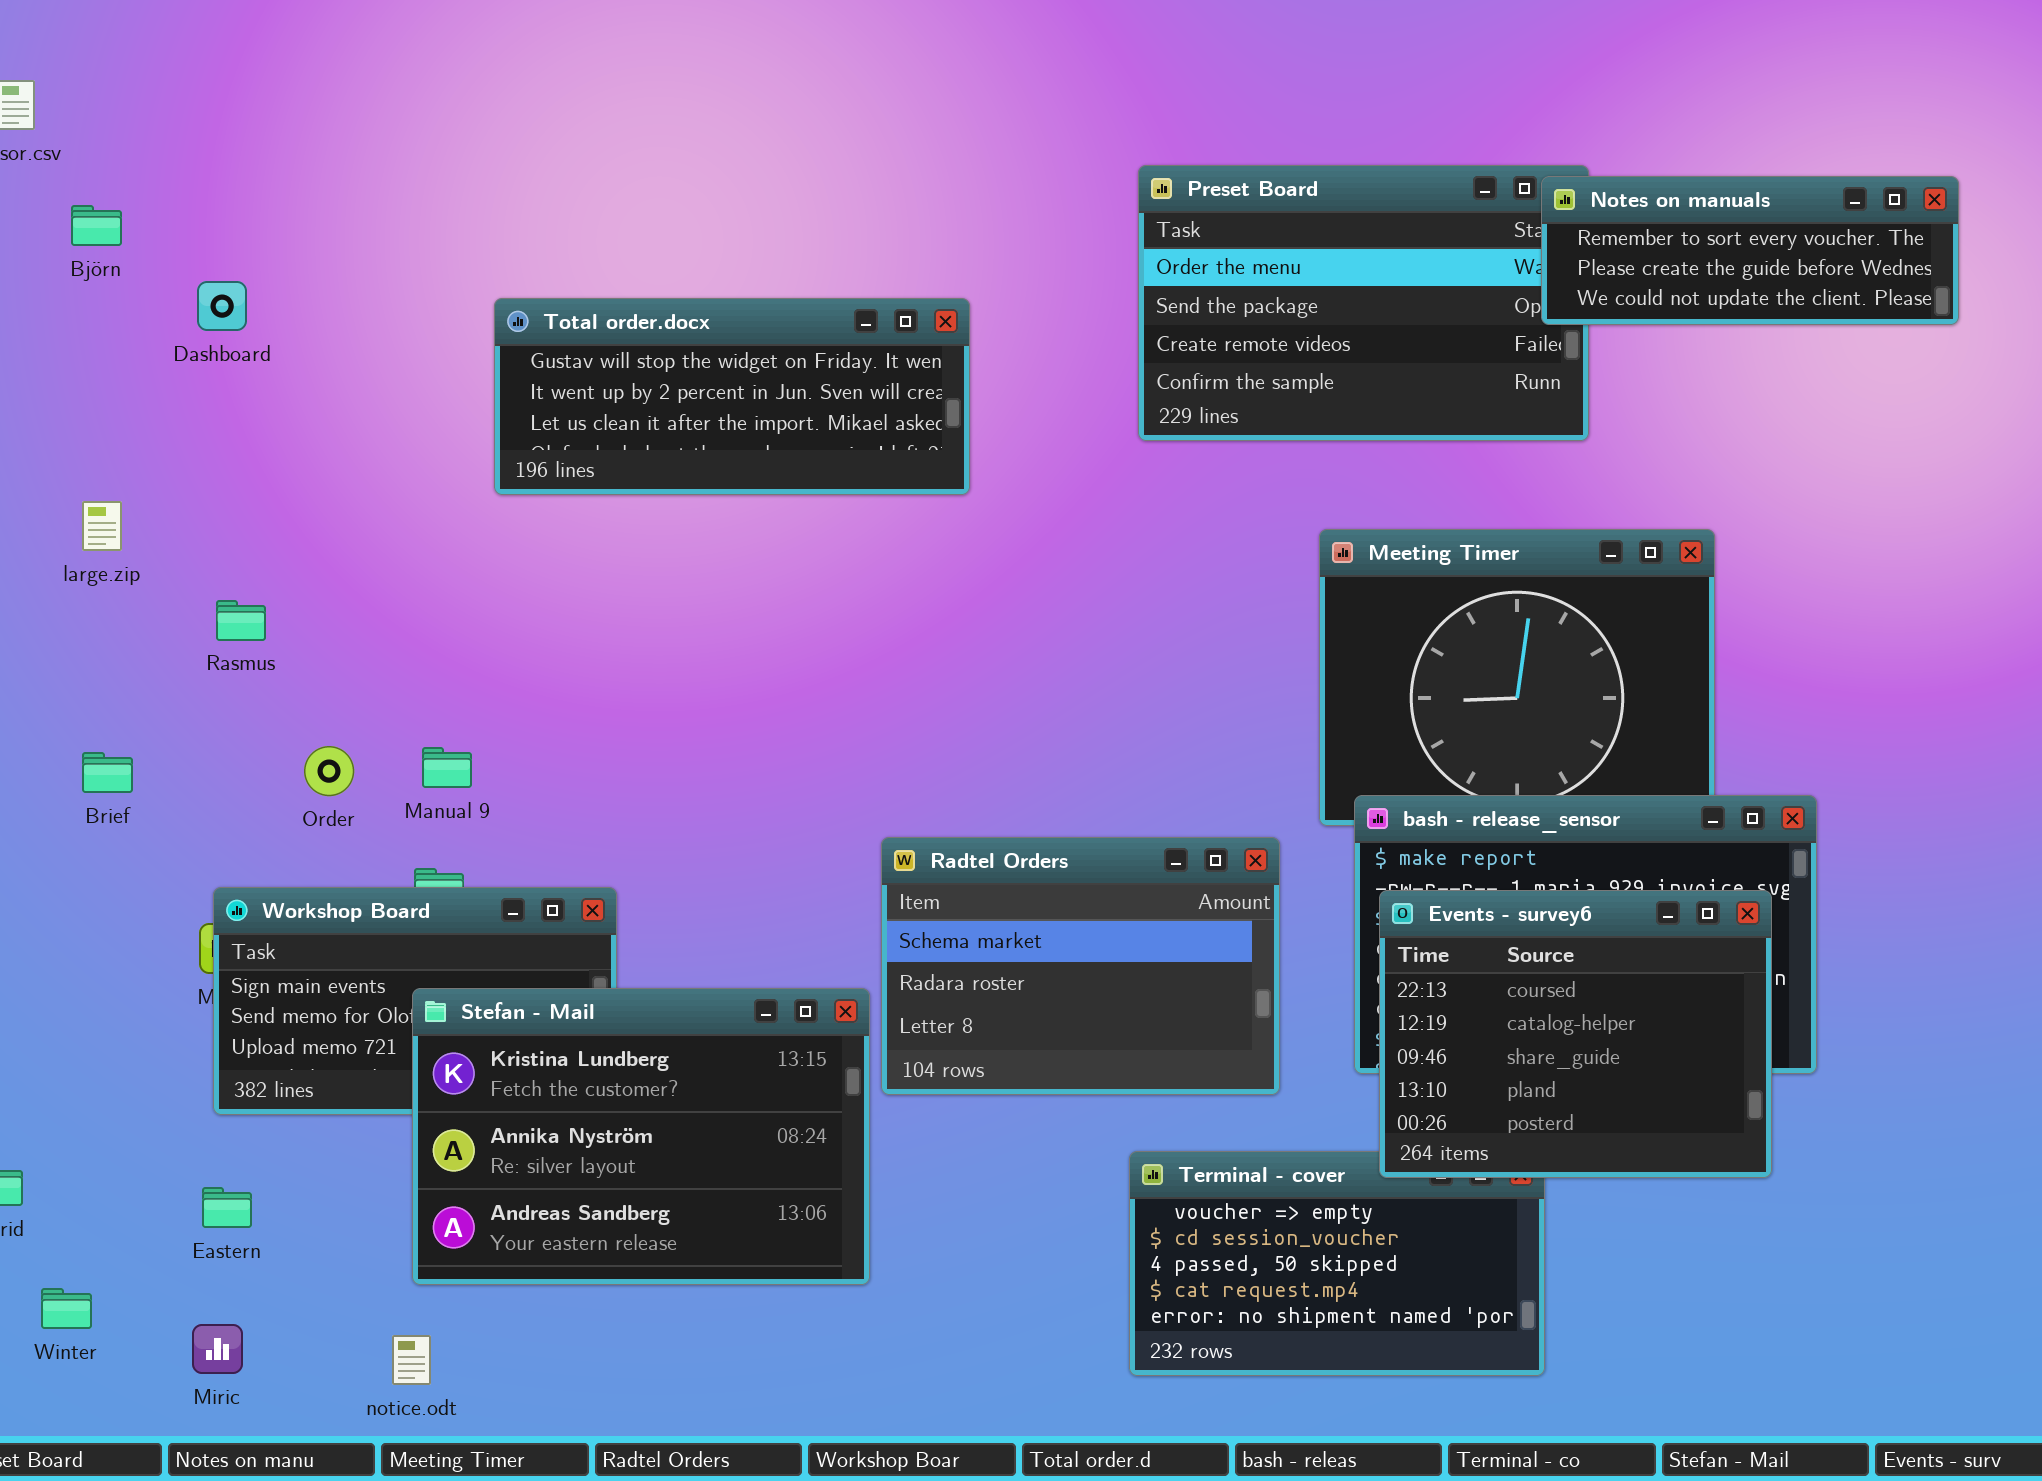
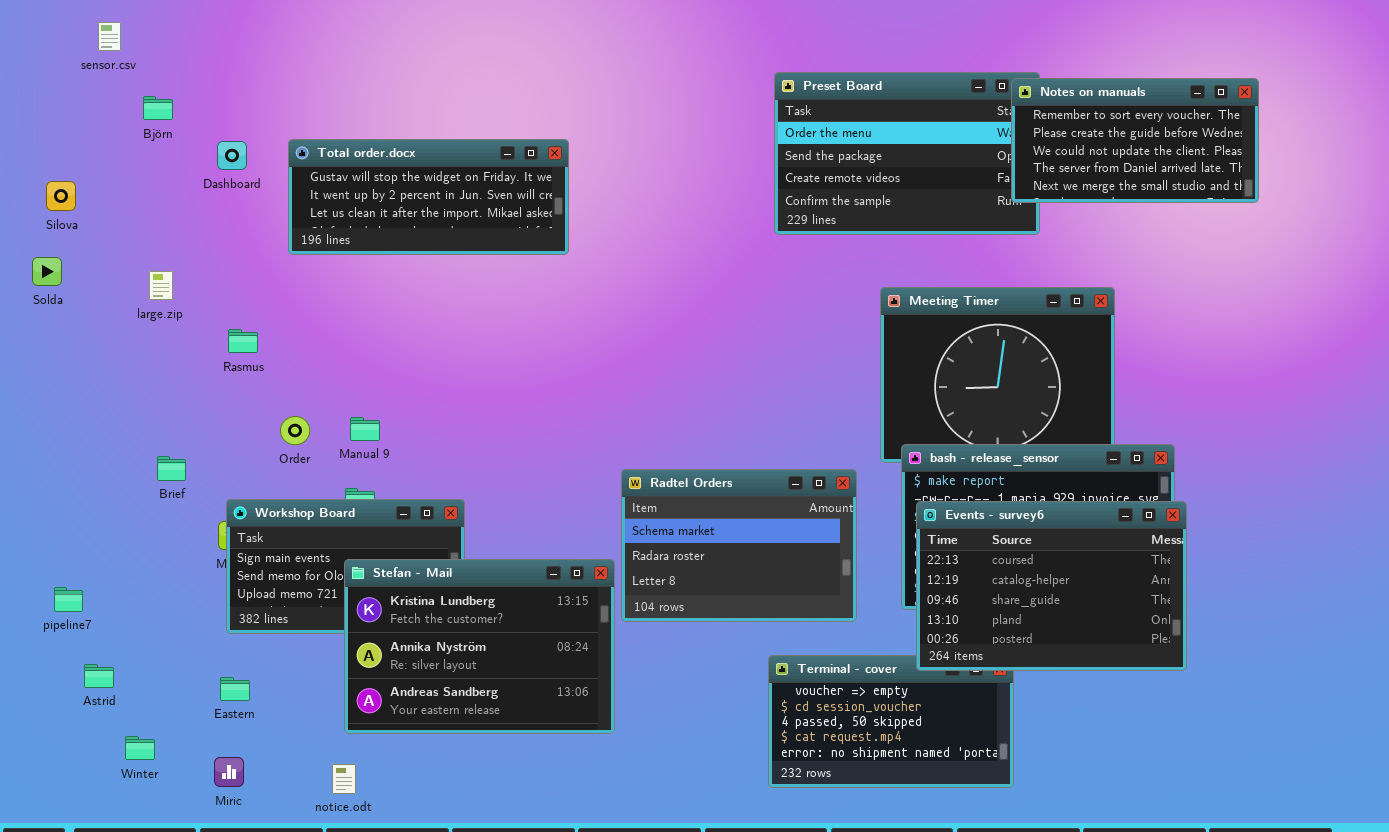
Notes on manuals: [1541,176,1959,325] -> [1011,78,1259,203], resized
Total order.docx: [494,298,970,495] -> [288,139,569,255], moved
Brief: [82,752,133,793] -> [157,456,186,481], moved
Events - survey6: [1379,890,1772,1178] -> [916,501,1187,671], resized

